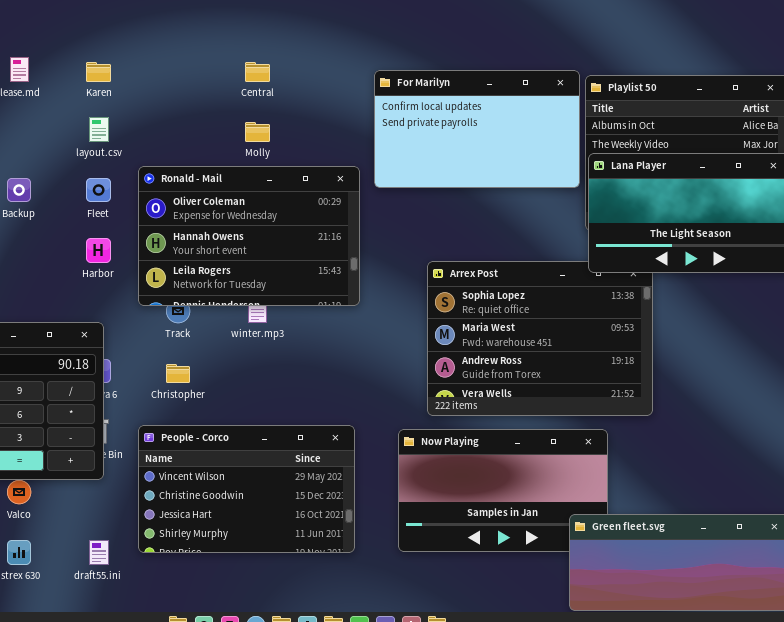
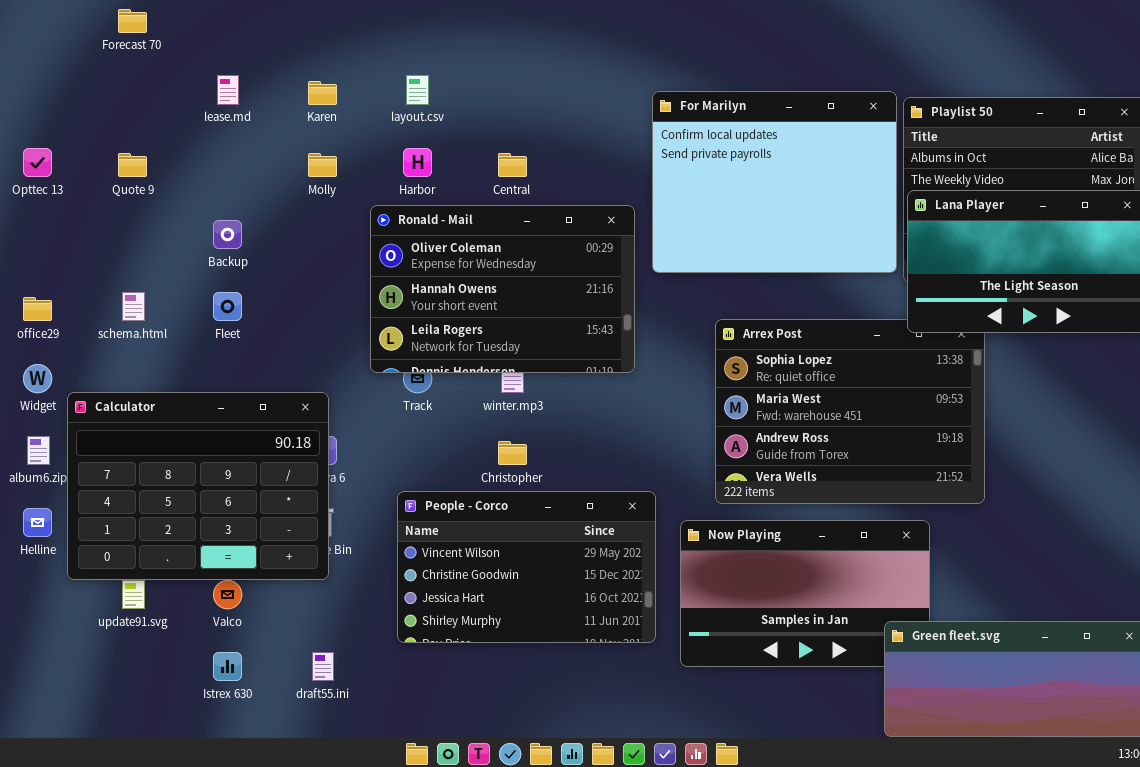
Central: [245,62,270,82] -> [498,153,527,177], moved
For Marilyn: [374,70,580,188] -> [652,91,897,273], resized
layout.csv: [89,117,109,142] -> [406,75,429,105], moved
Molly: [245,122,270,142] -> [308,153,337,177], moved
Fleet: [86,178,111,202] -> [213,292,242,321], moved
Harbor: [86,238,111,263] -> [403,148,432,177], moved
Christopher: [166,364,190,383] -> [498,441,527,465], moved
People - Corco: [138,425,355,553] -> [397,491,656,643], moved

